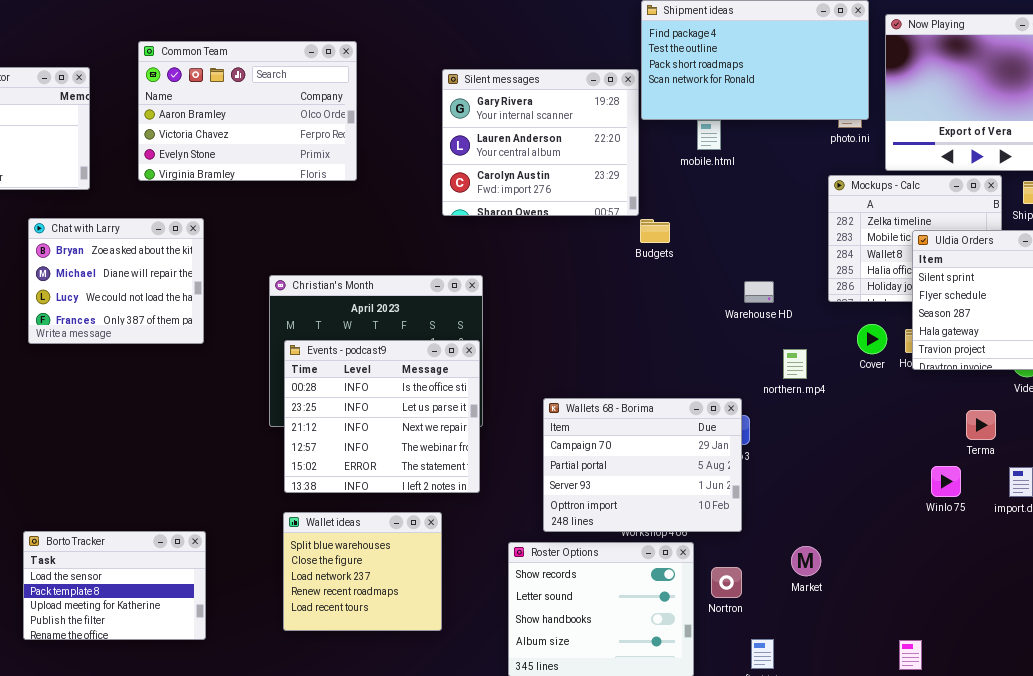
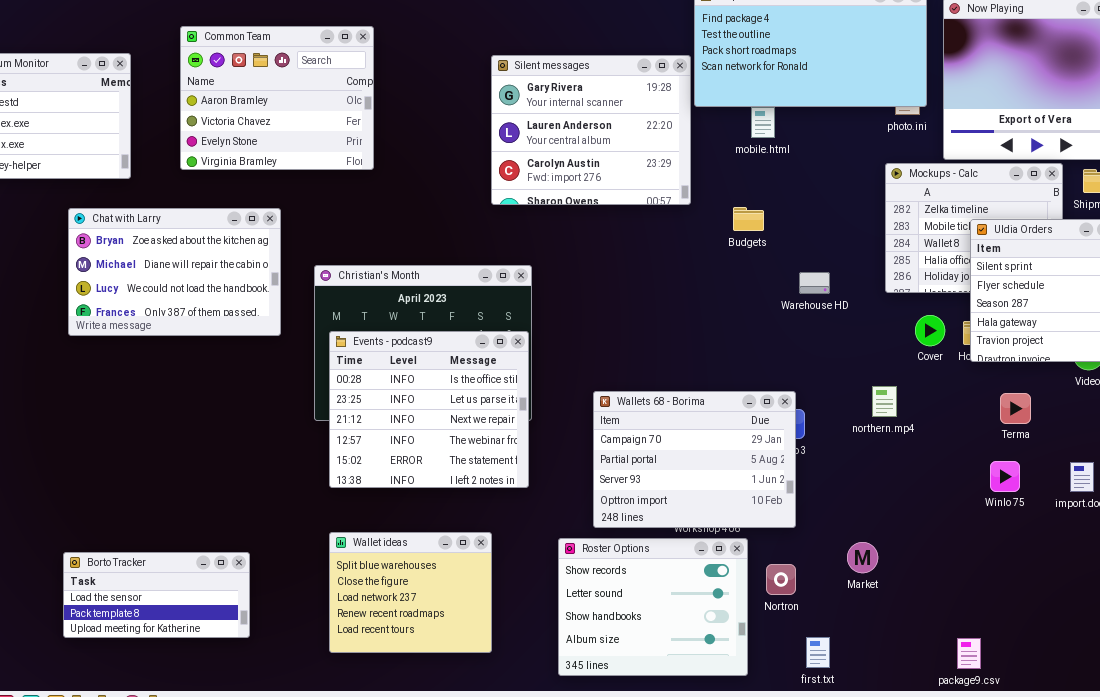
Common Team: [138,41,357,181] -> [180,26,374,170], resized
Chat with Larry: [28,218,204,344] -> [68,208,281,336], resized
Budgets: [640,219,670,243] -> [733,207,764,231], moved
northern.mp4: [783,349,807,379] -> [872,386,897,417], moved
Terma: [966,410,996,440] -> [1000,393,1031,424], moved
Wallet ideas: [283,512,442,631] -> [329,532,492,653], moved
Borto Tracker: [23,531,206,640] -> [63,552,250,638], resized

